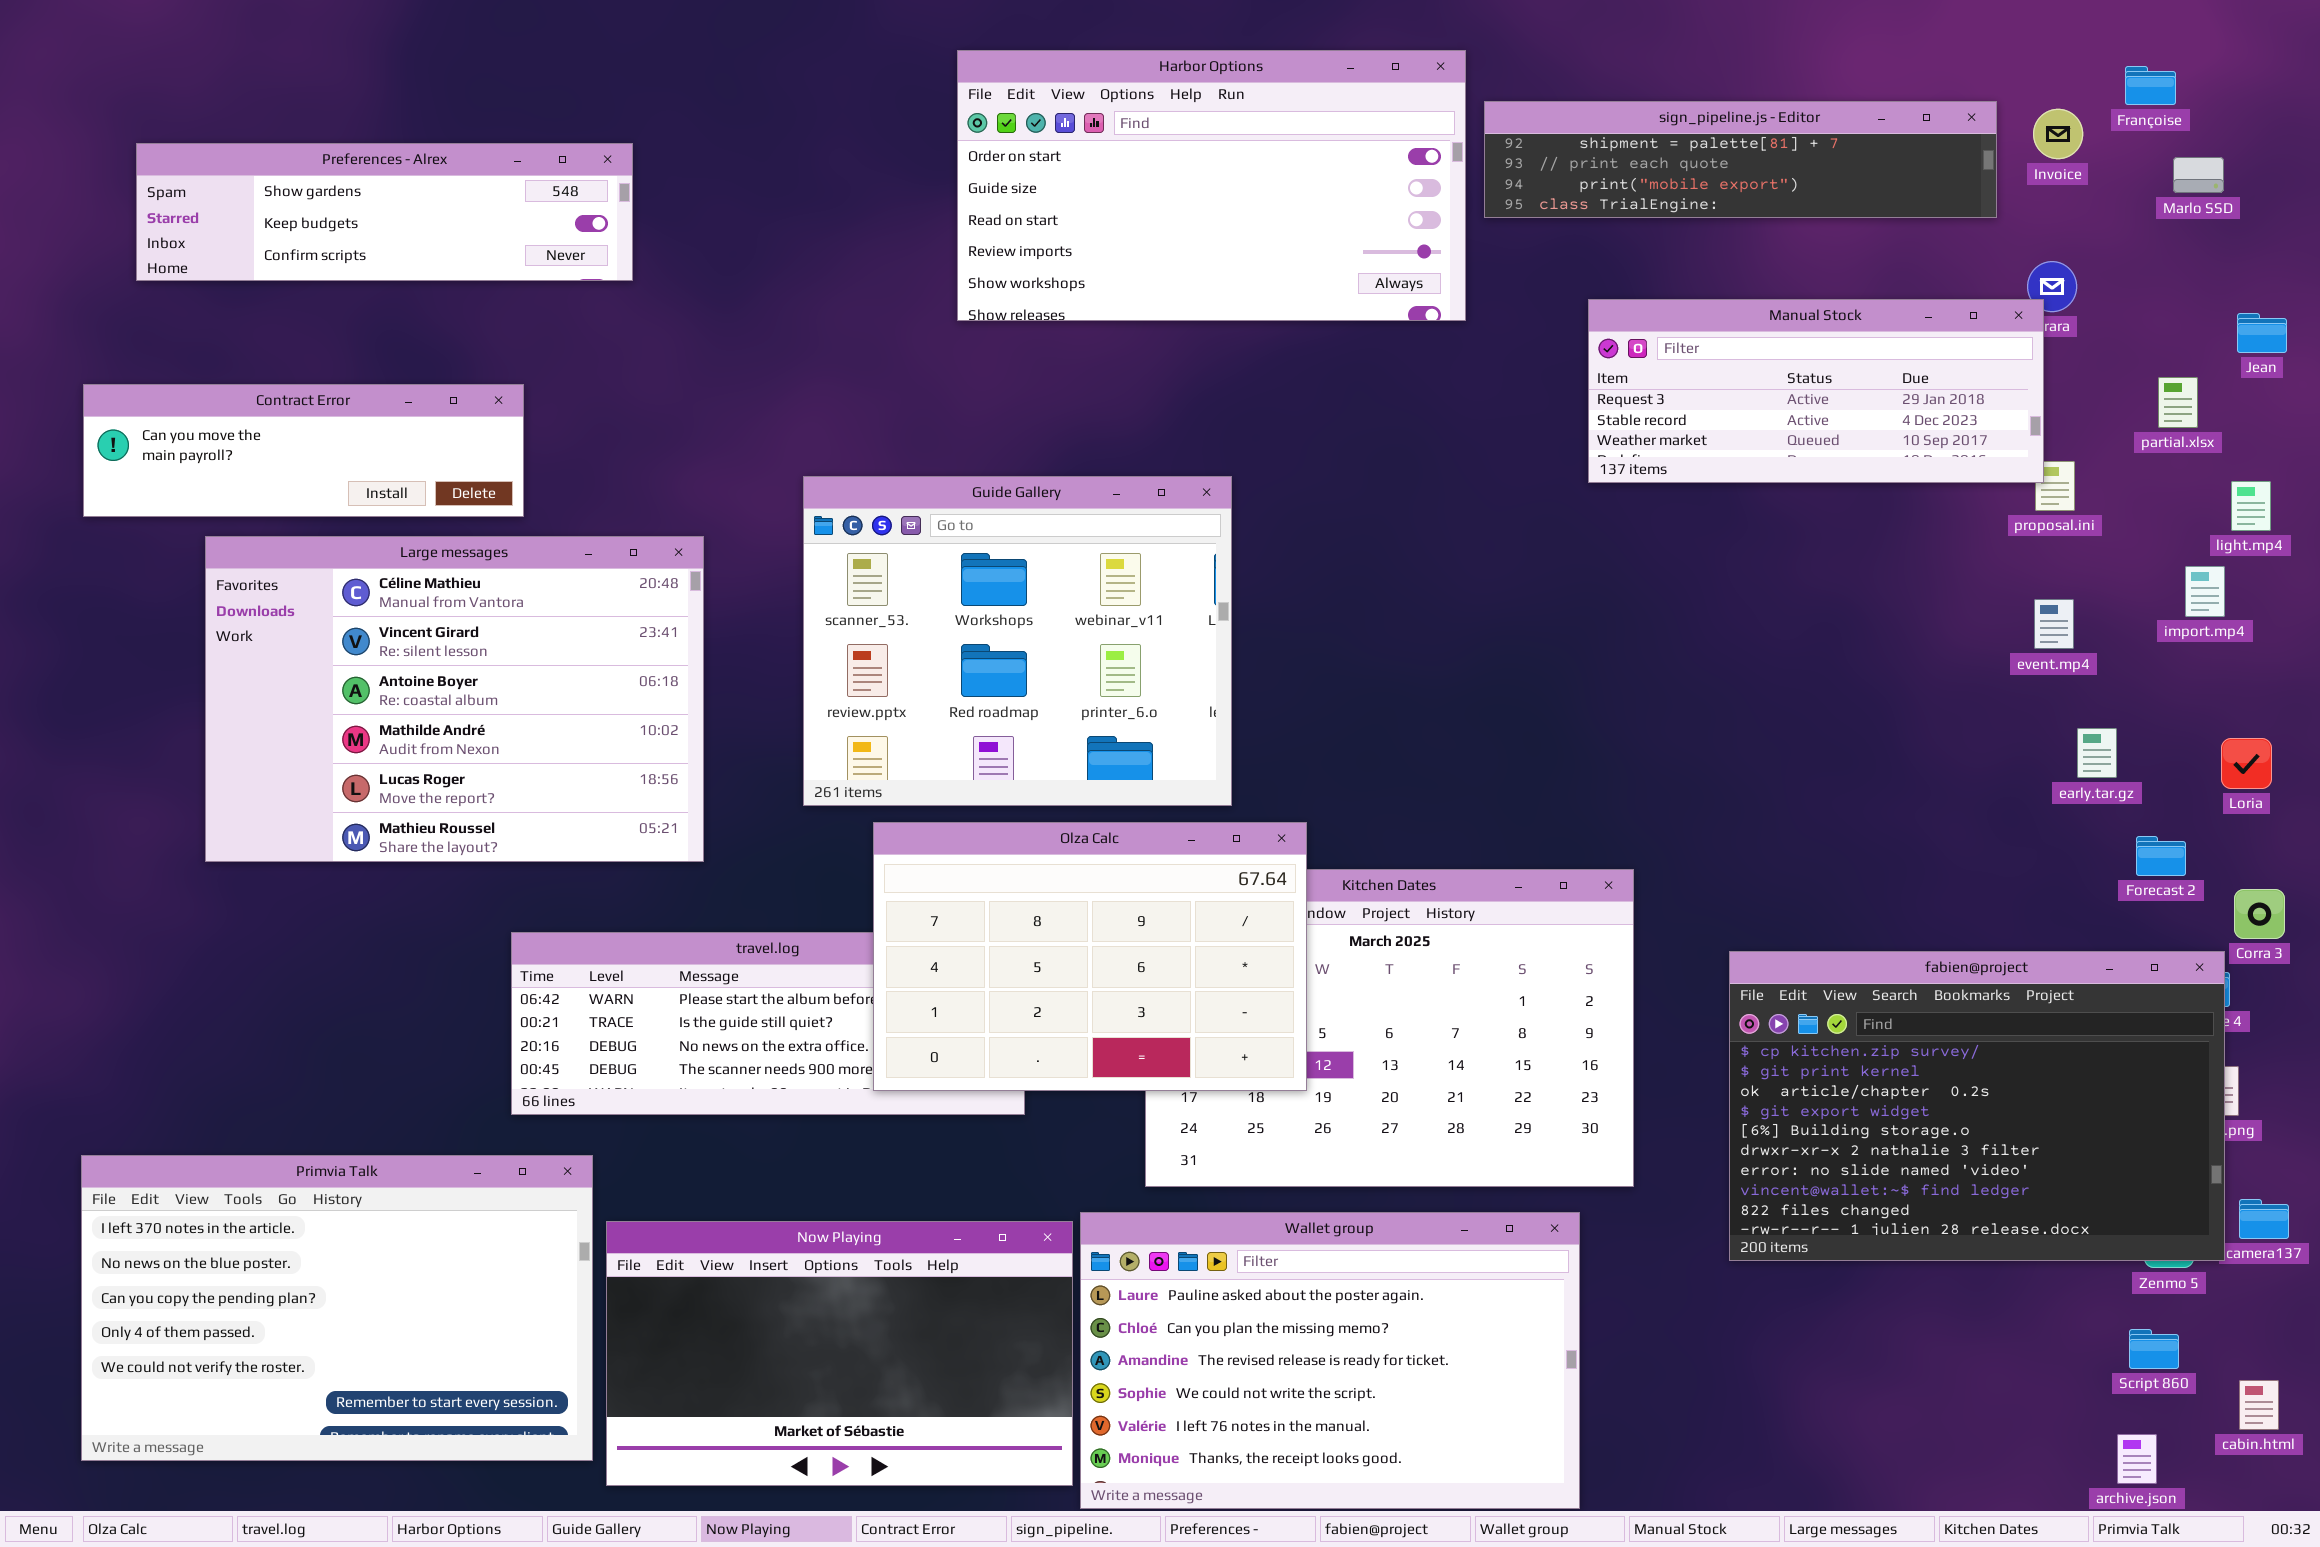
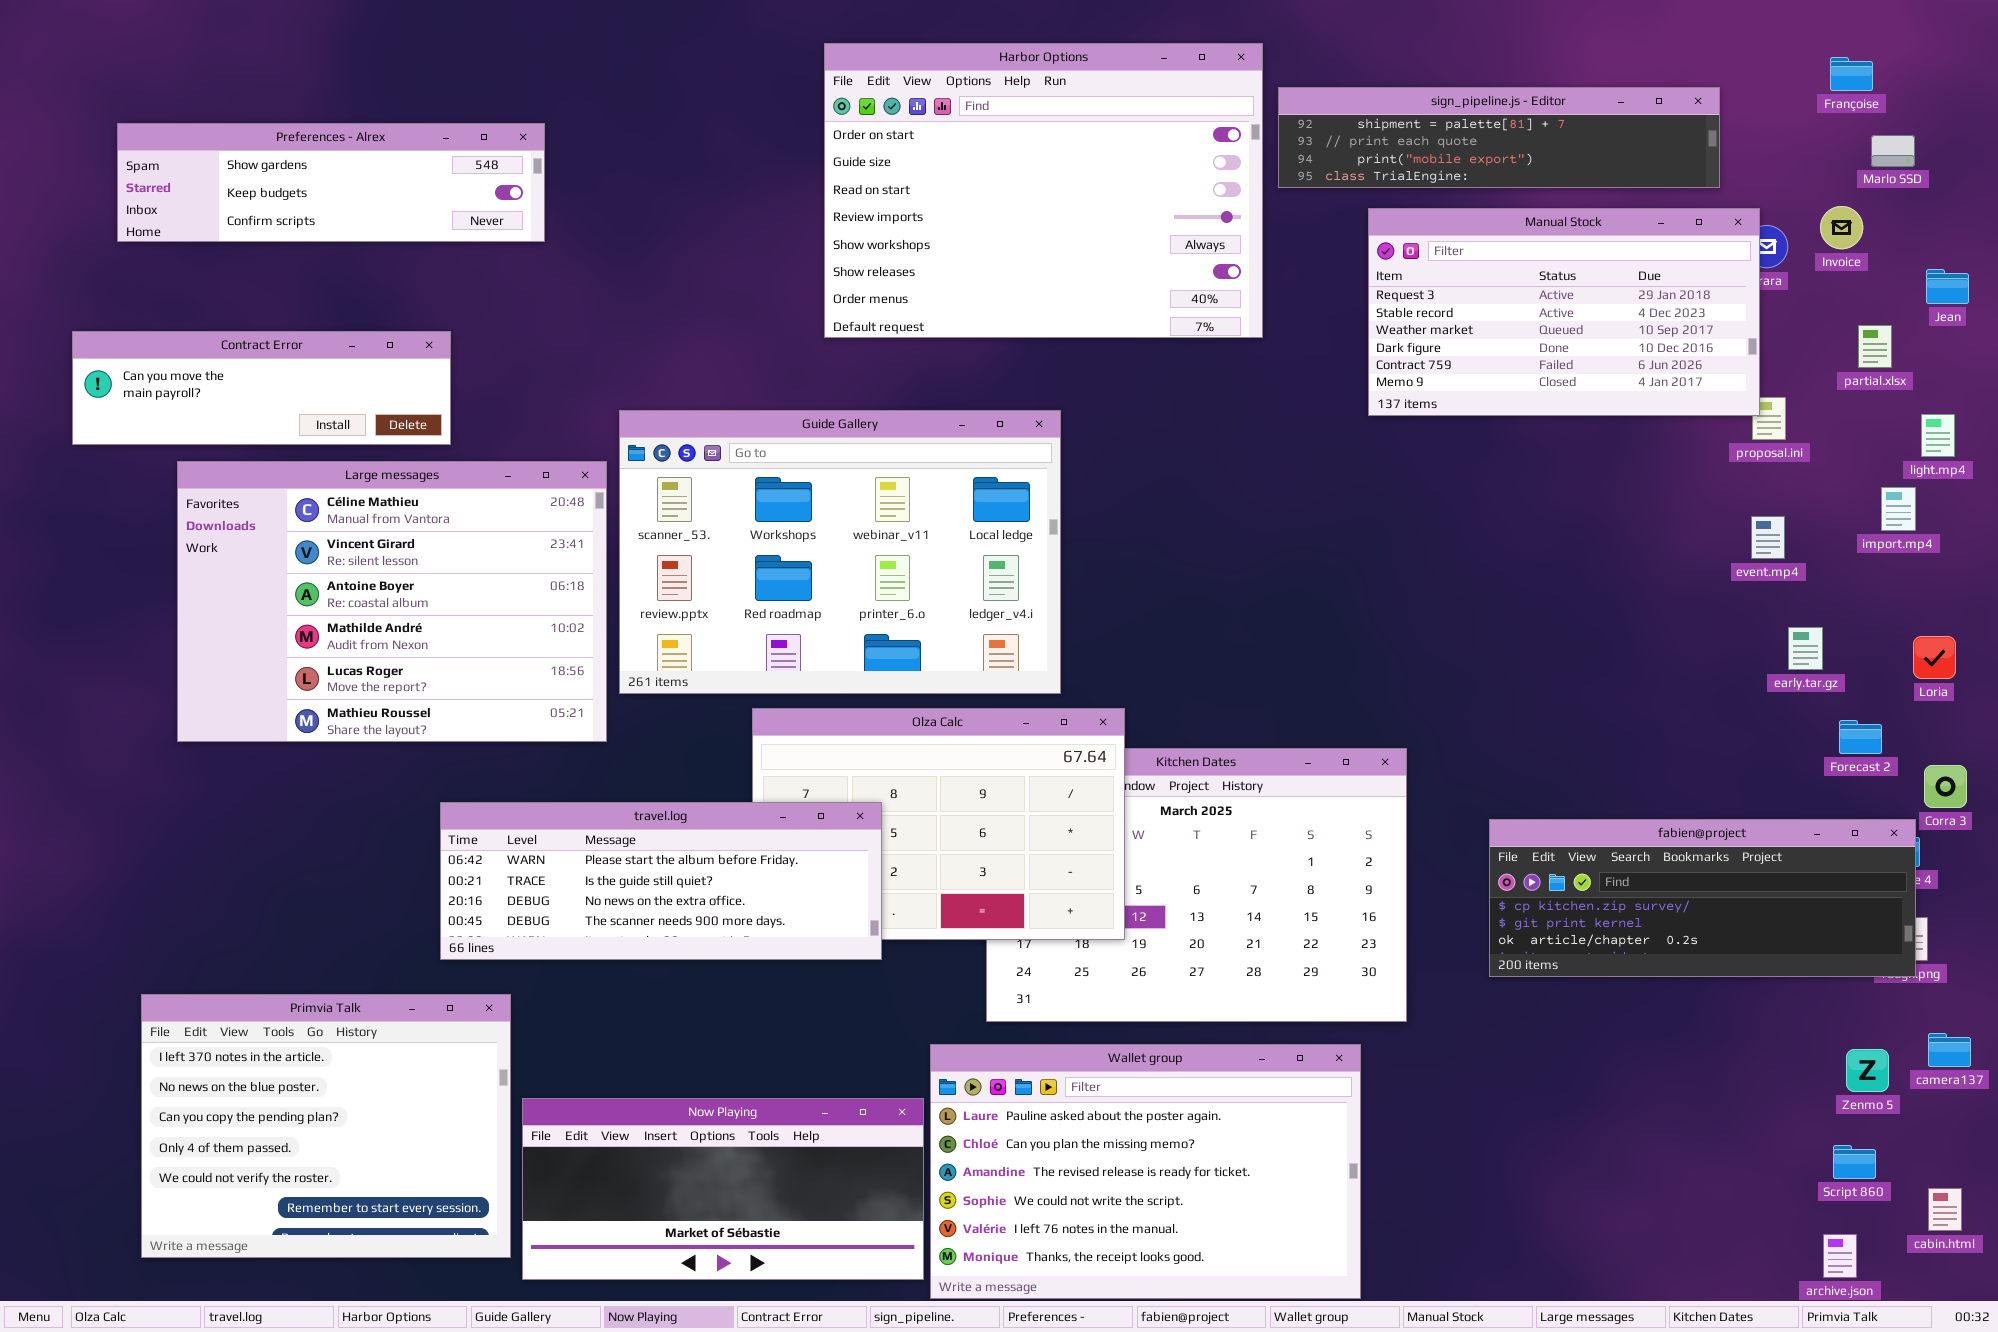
Harbor Options: [957,50,1466,321] -> [824,43,1263,338], resized
Invoice: [2033,109,2083,159] -> [1820,206,1863,249], moved
Manual Stock: [1588,299,2044,483] -> [1368,208,1760,416], resized
Guide Gallery: [803,476,1232,806] -> [619,410,1061,694], resized
travel.log: [511,932,1025,1115] -> [440,802,882,960], raised
fabien@project: [1729,951,2225,1261] -> [1489,819,1916,977], resized
Primvia Talk: [81,1155,593,1461] -> [141,994,511,1258], resized
Now Playing: [606,1221,1073,1486] -> [522,1098,924,1280], resized

